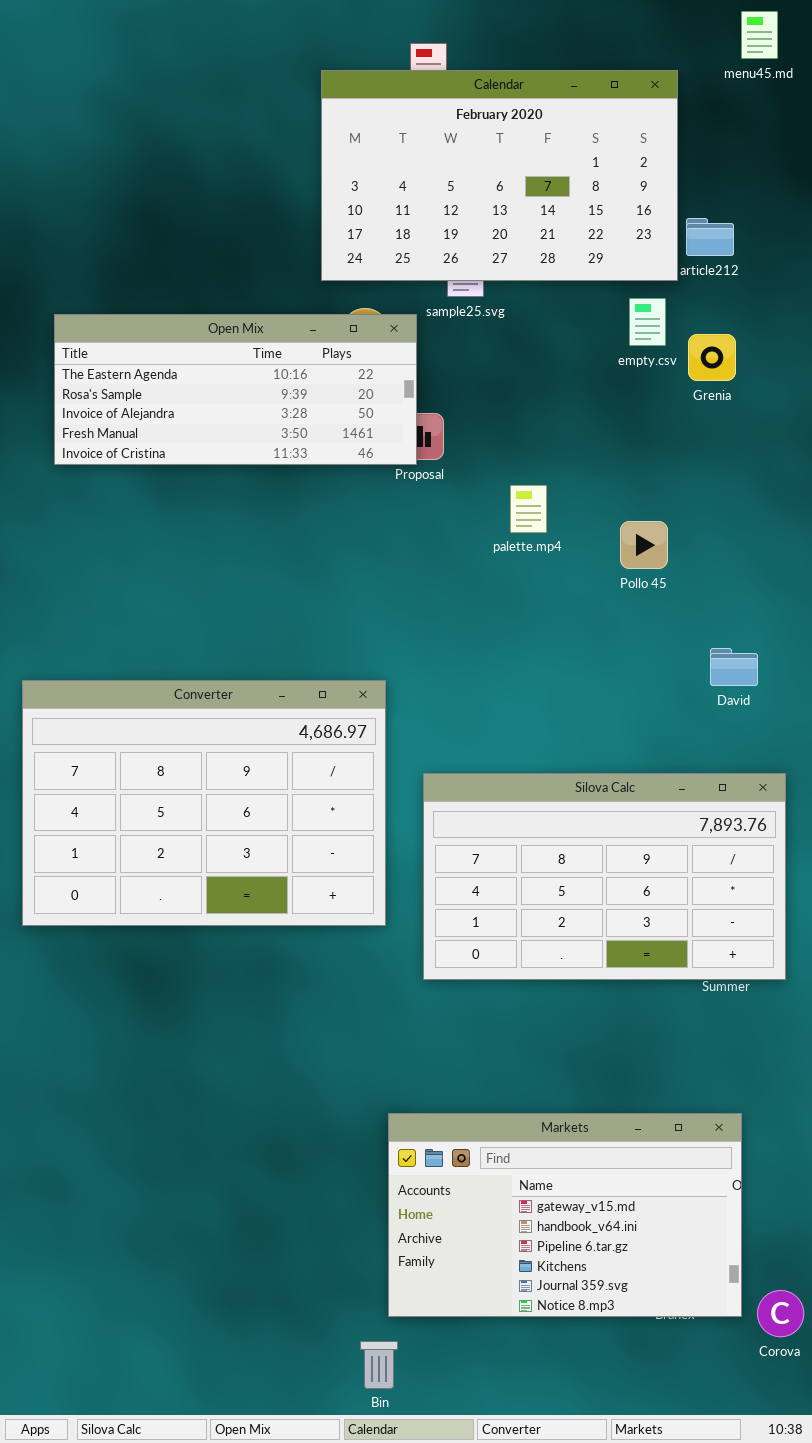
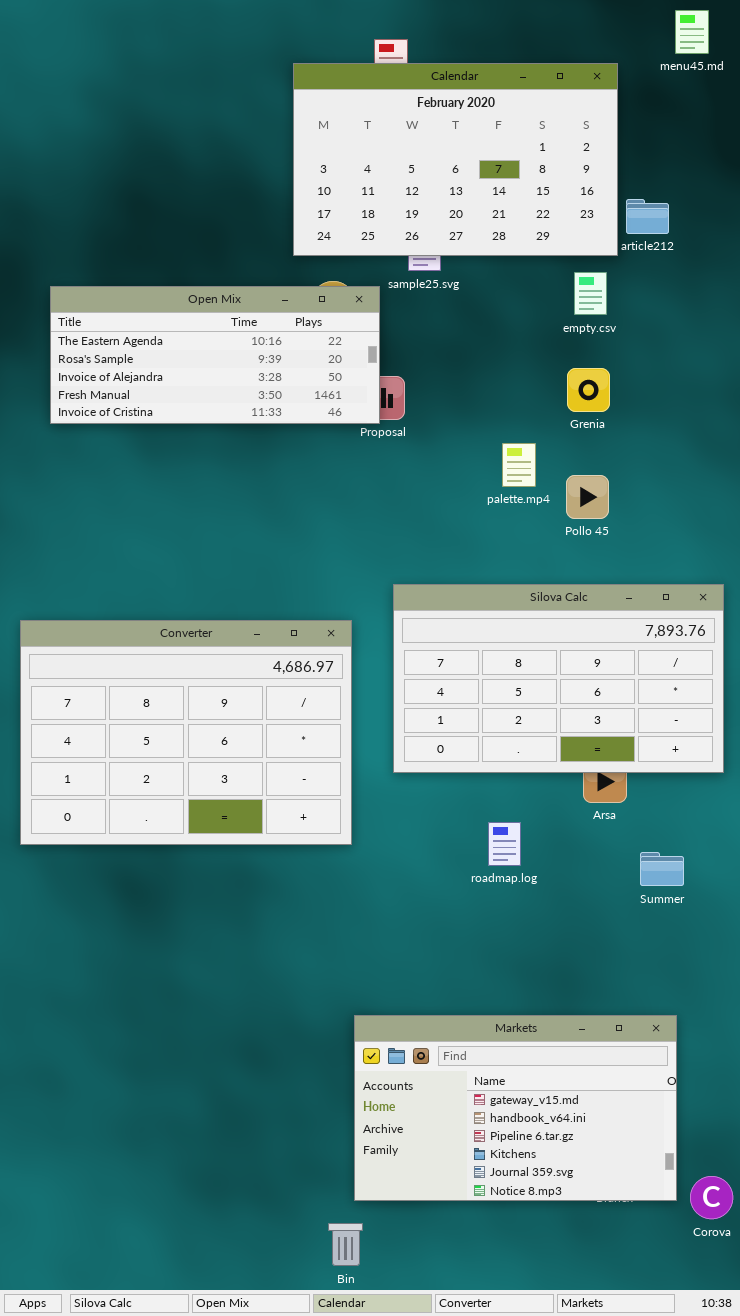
Grenia: [688,334,736,381] -> [567,368,610,412], moved
palette.mp4: [510,485,547,533] -> [502,443,536,487], moved
Silova Calc: [423,773,786,980] -> [393,584,724,773], moved

